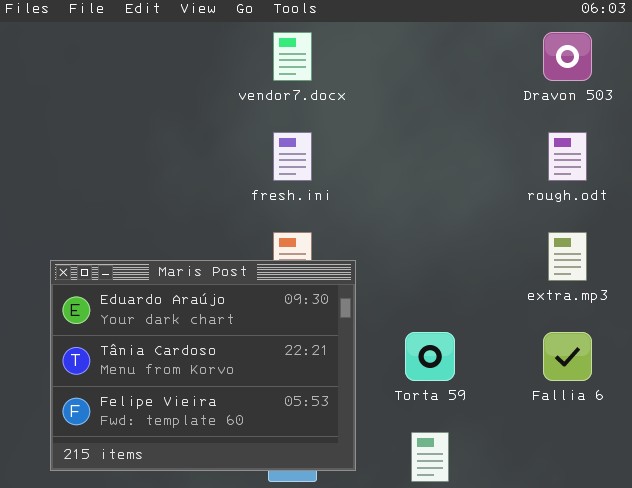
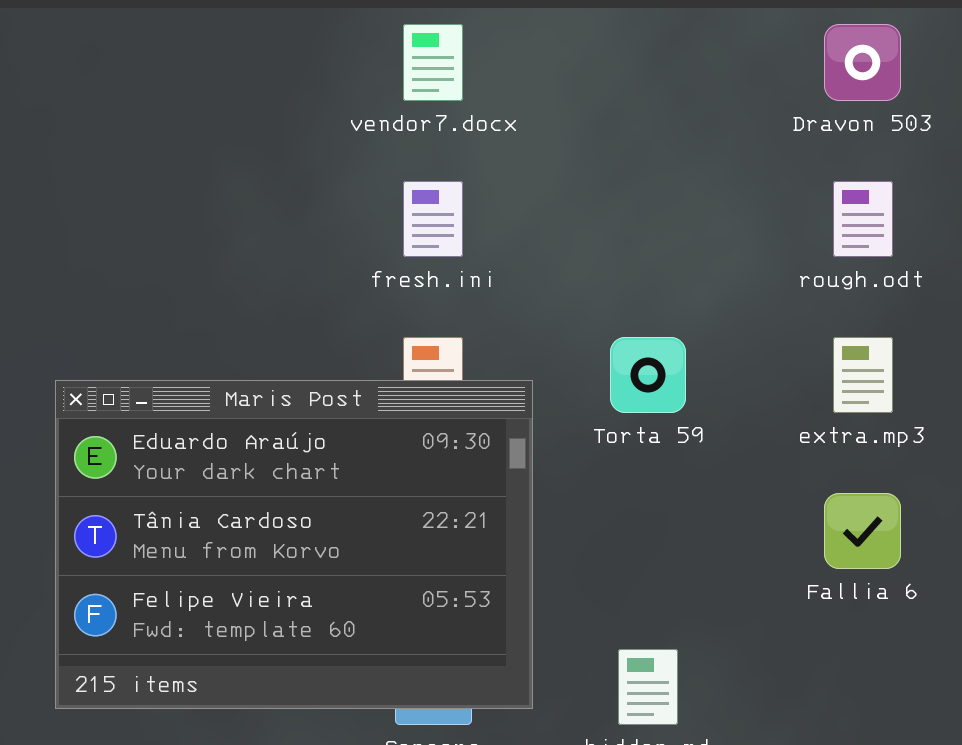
Torta 59: [405,332,455,381] -> [610,337,686,413], moved

